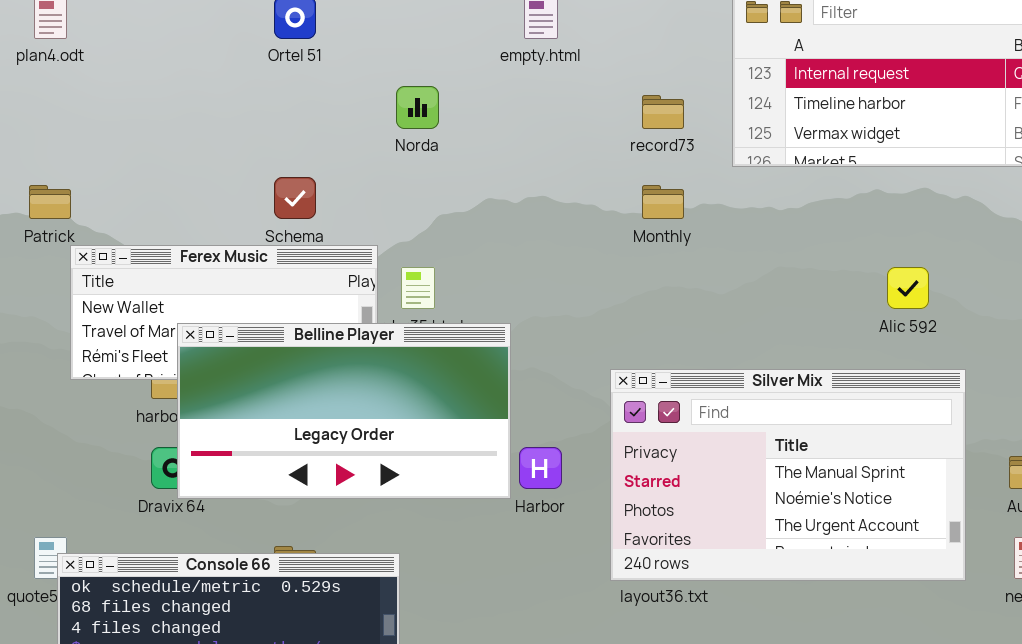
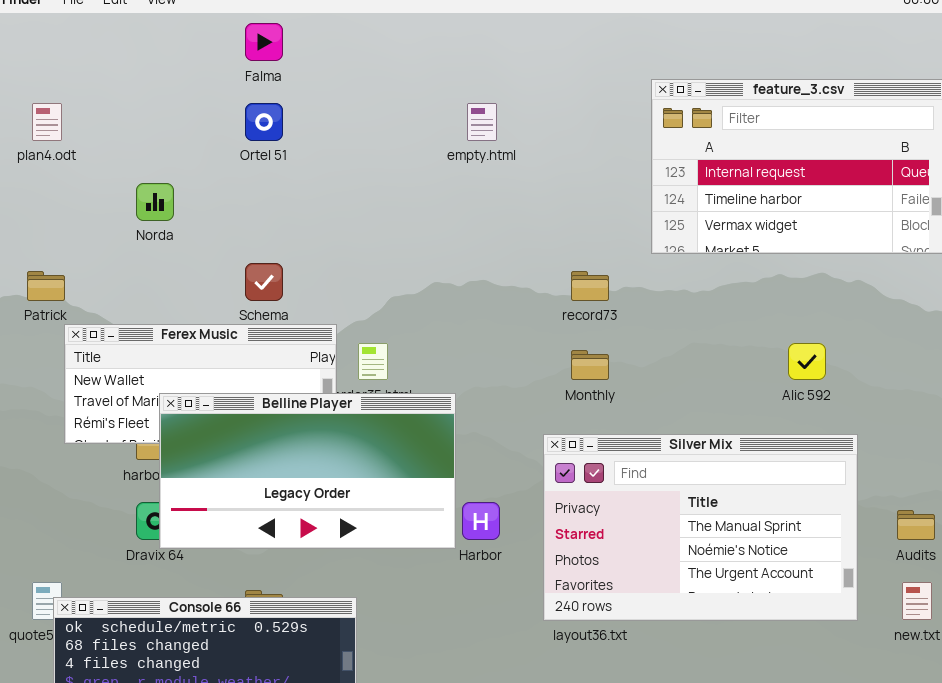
Norda: [396,86,439,129] -> [136,183,174,221], moved
record73: [642,95,684,129] -> [571,271,609,301], moved
Monthly: [642,185,684,219] -> [571,350,609,380], moved

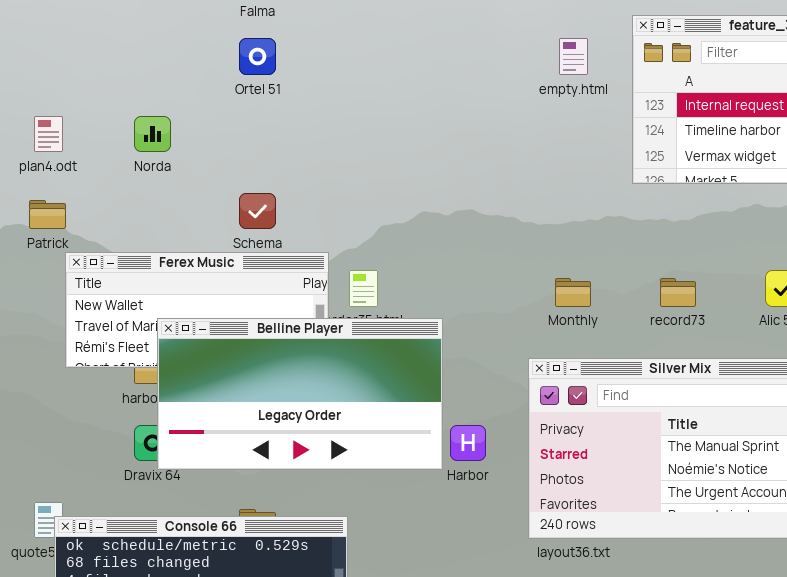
plan4.odt: [32,103,62,141] -> [34,116,63,152], moved
empty.html: [467,103,497,141] -> [559,38,588,75], moved
record73: [571,271,609,301] -> [660,278,696,307], moved

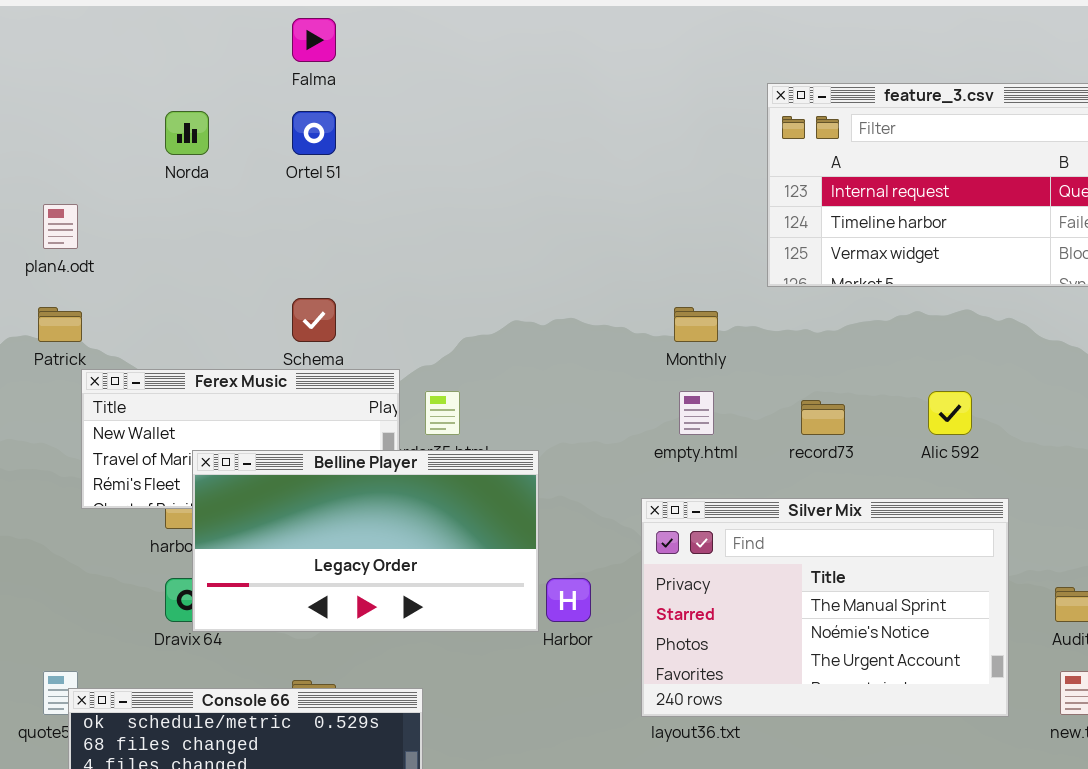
empty.html: [559,38,588,75] -> [679,391,714,435], moved
Norda: [134,116,171,152] -> [165,111,209,155], moved
Monthly: [555,278,591,307] -> [674,307,718,342], moved

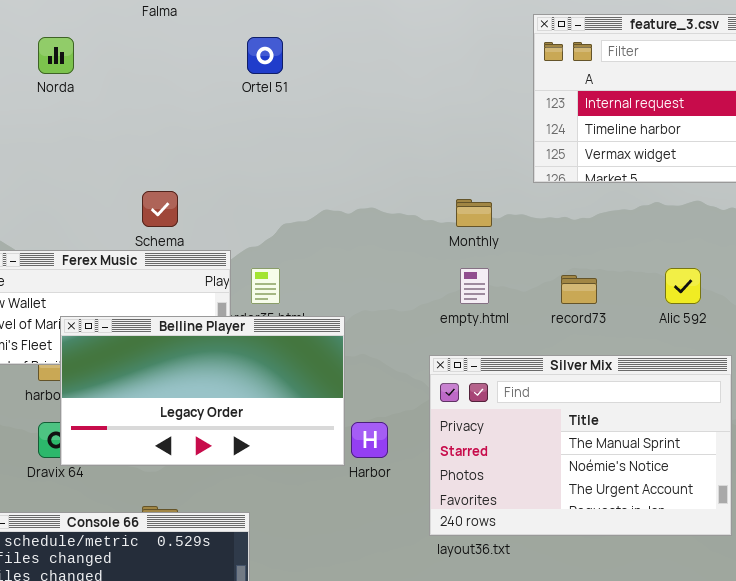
Ortel 51: [292,111,336,155] -> [247,37,283,74], moved

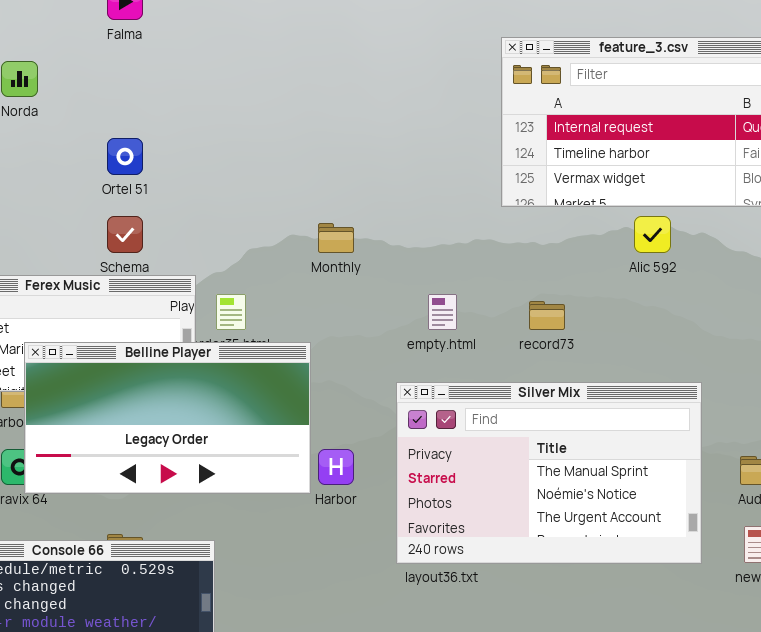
Ortel 51: [247,37,283,74] -> [107,138,143,175], moved
Monthly: [456,199,492,227] -> [318,223,354,253], moved
Alic 592: [665,268,701,304] -> [634,216,671,253], moved

